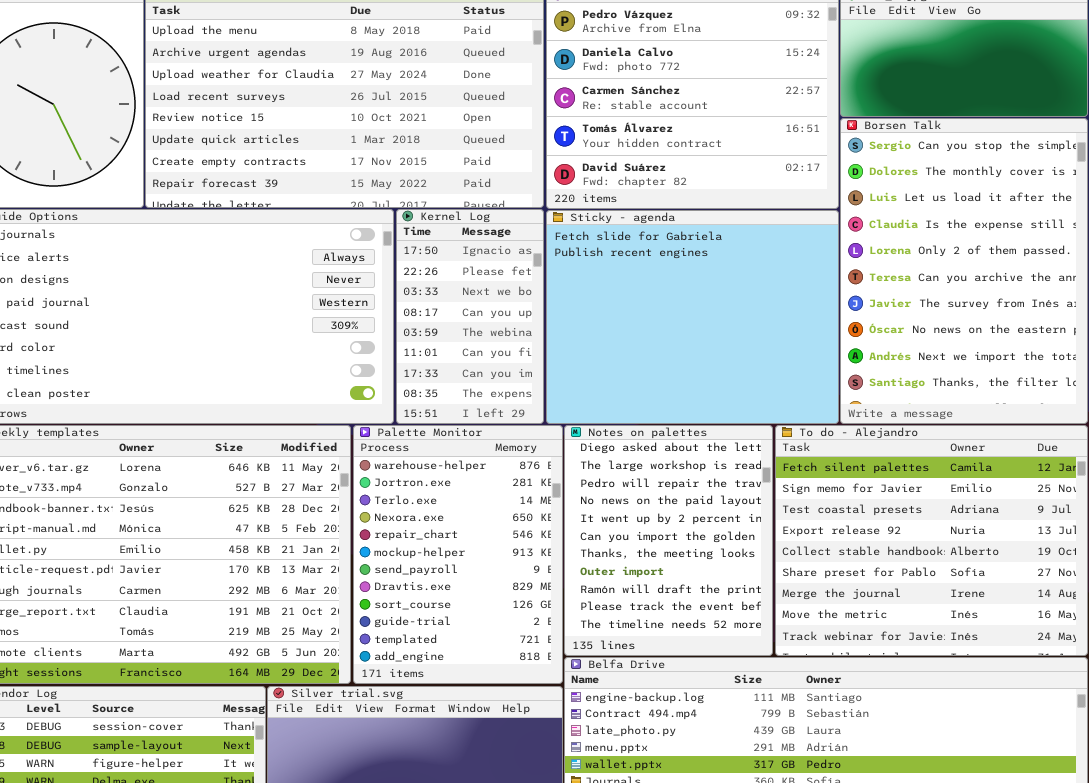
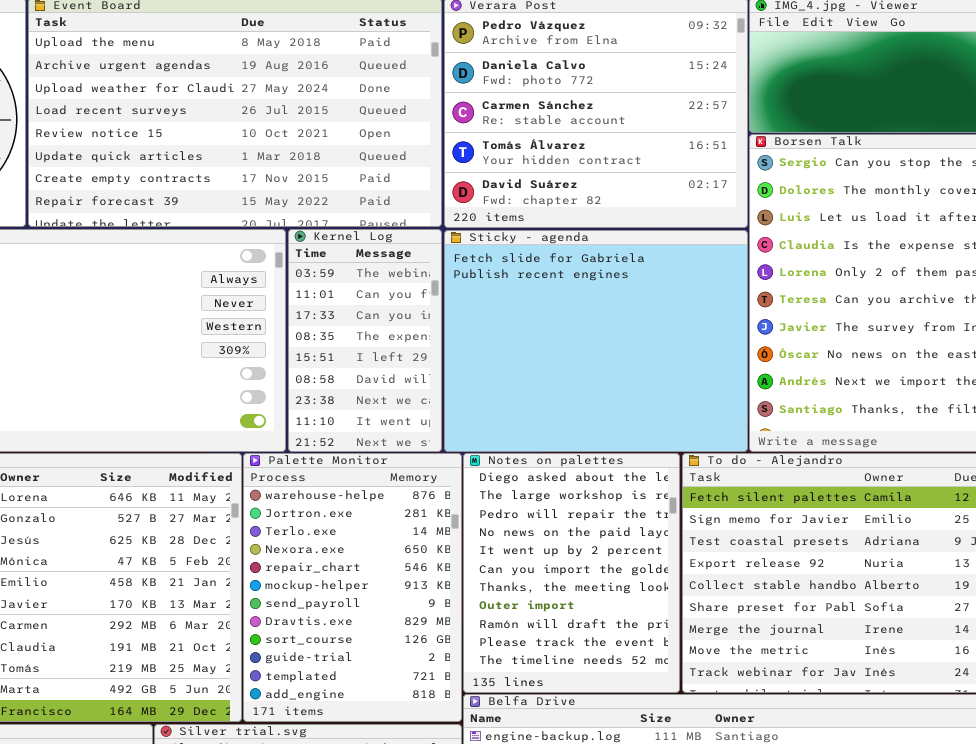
Kernel Log: [396,209,544,424] -> [288,229,442,452], scrolled down 4 rows

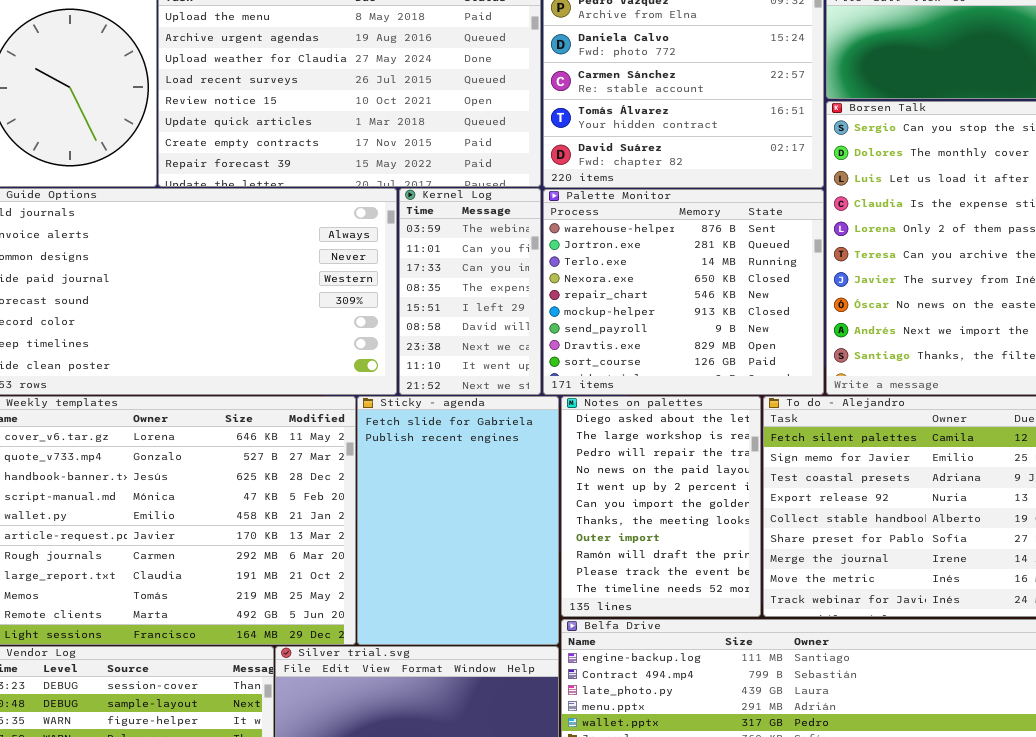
Sticky - agenda: [444,230,748,452] -> [357,396,559,645], moved, resized
Palette Monitor: [243,453,462,722] -> [543,189,824,395], moved, resized

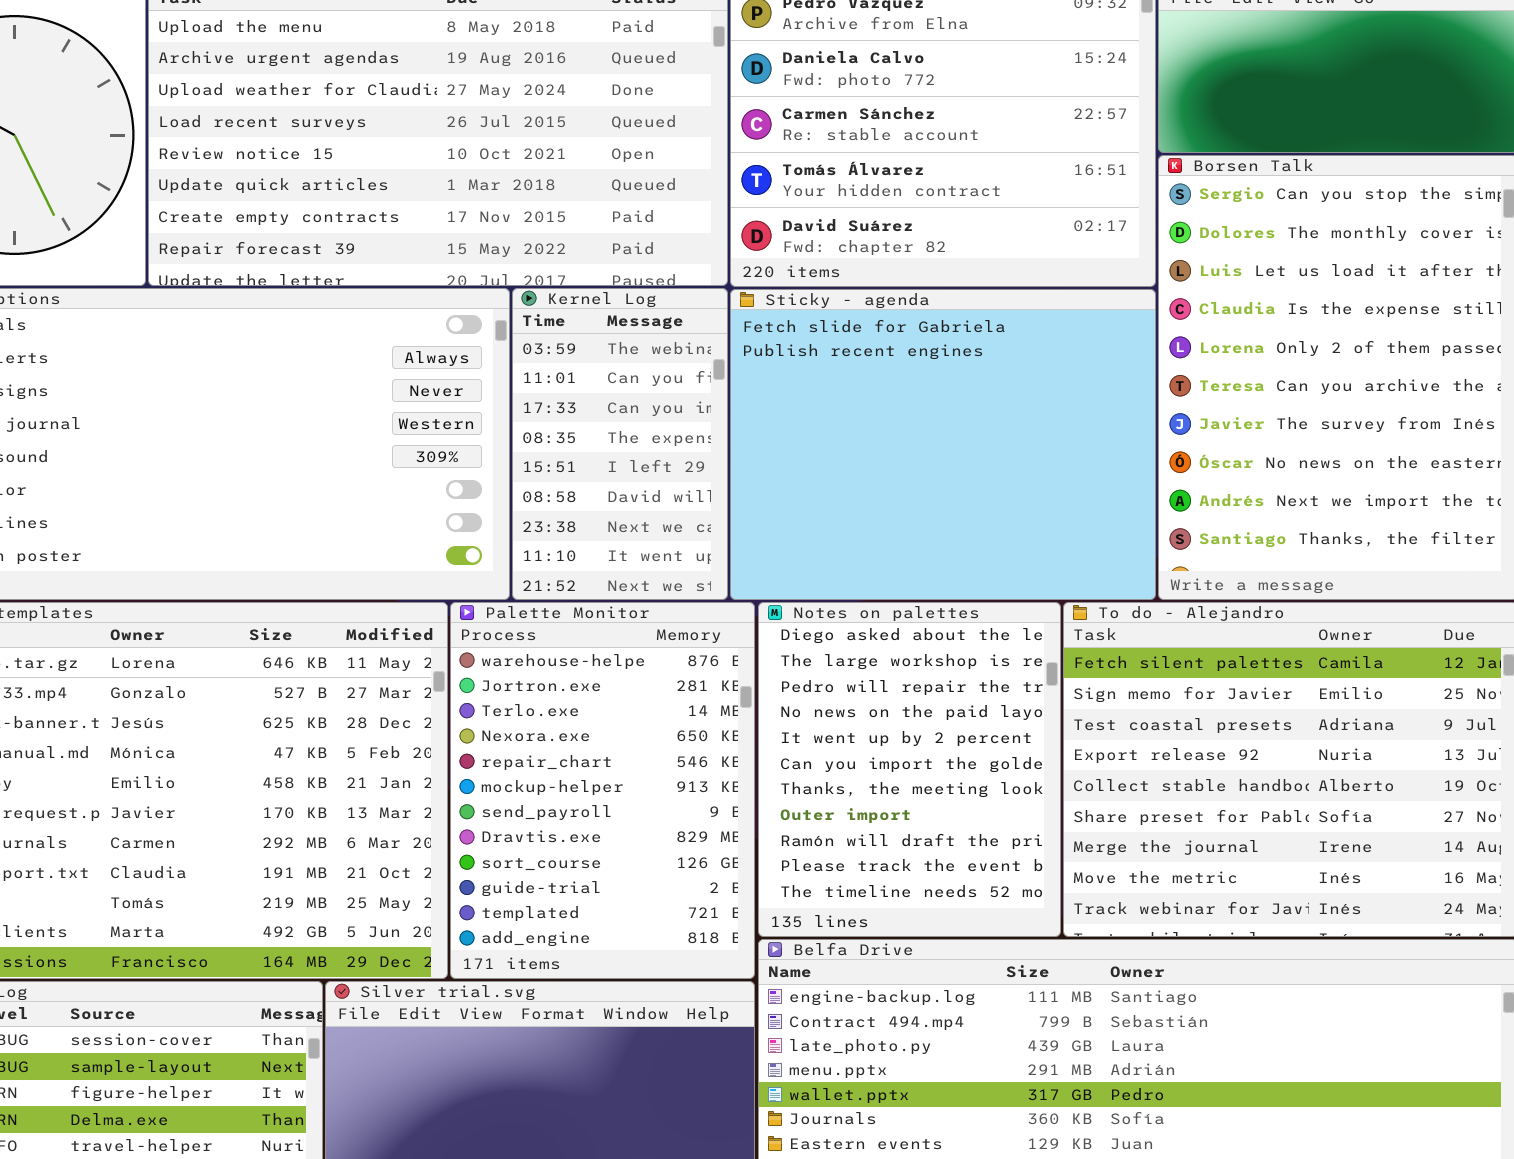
Palette Monitor: [543,189,824,395] -> [450,602,755,979], moved, resized
Sticky - agenda: [357,396,559,645] -> [730,289,1156,600], moved, resized

